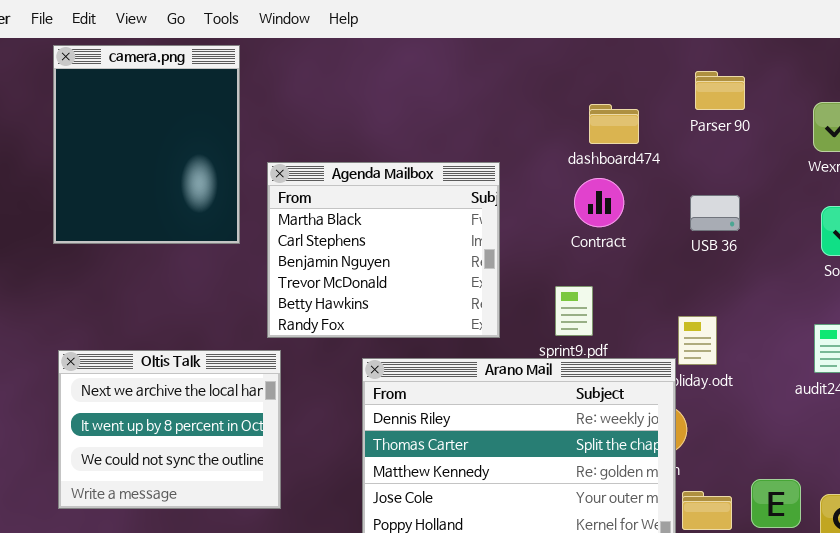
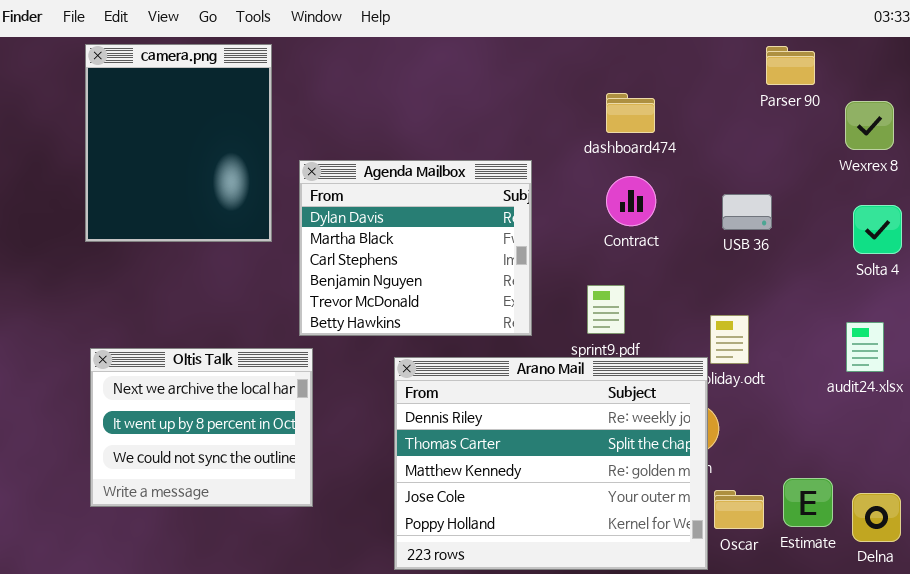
Parser 90: [695,71,745,110] -> [766,46,815,85], moved
dashboard474: [589,104,639,144] -> [606,93,655,133], moved
Agenda Mailbox: [267,162,500,338] -> [299,160,532,336], scrolled up 1 row

